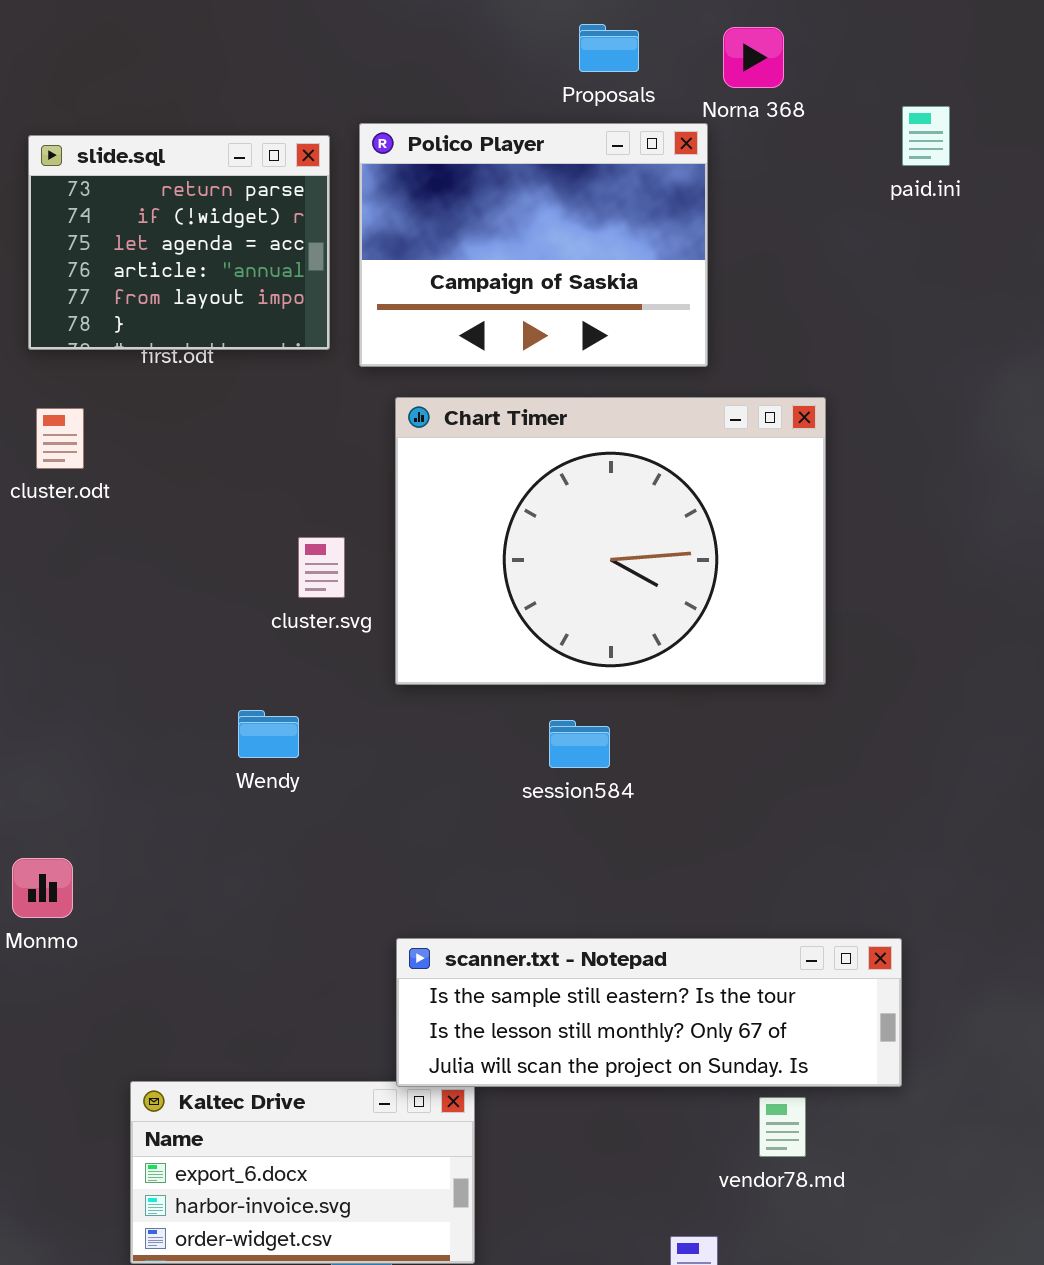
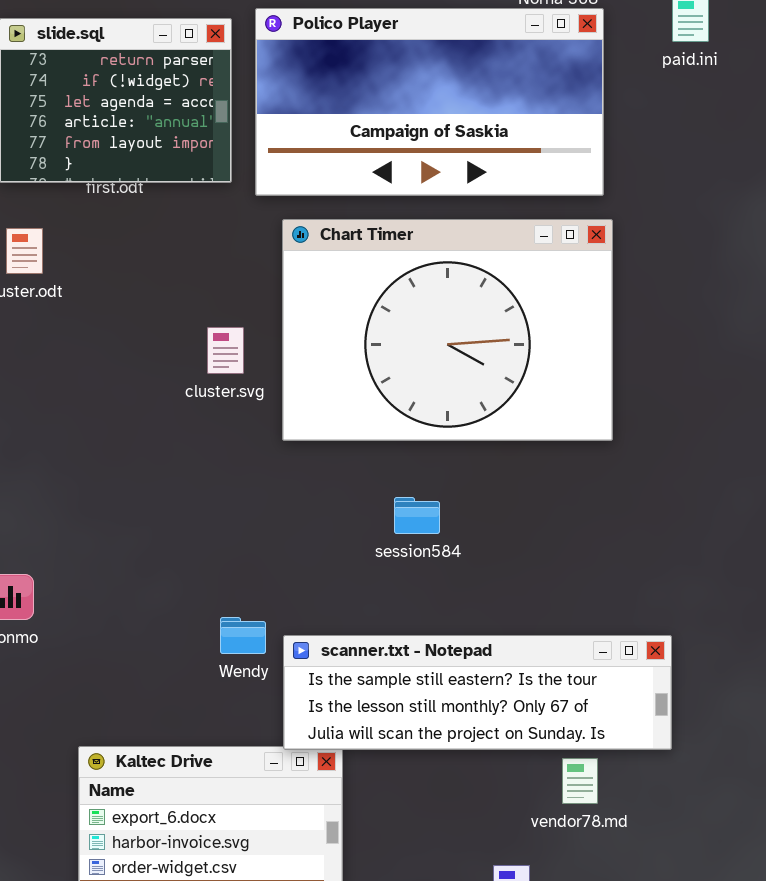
Polico Player: [359,123,708,367] -> [255,8,604,196], resized
Wendy: [238,710,299,758] -> [220,617,266,654], moved
session584: [549,720,610,768] -> [394,497,440,534], moved

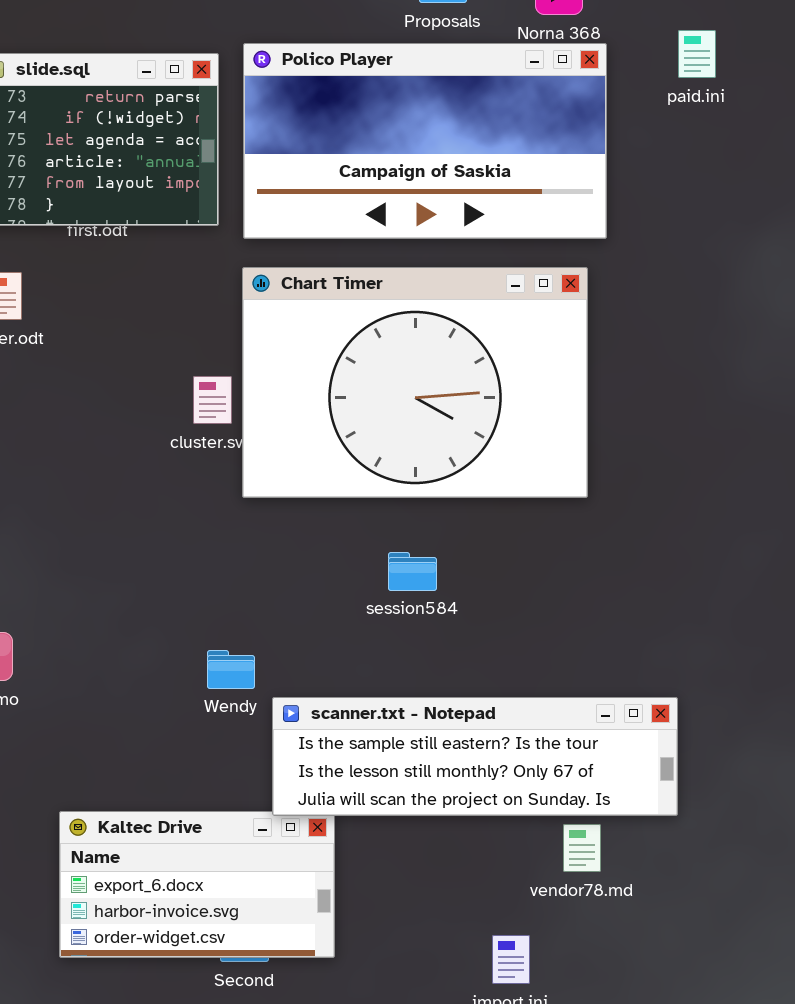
Chart Timer: [282,219,613,441] -> [242,267,588,498], moved
Wendy: [220,617,266,654] -> [207,650,255,689], moved

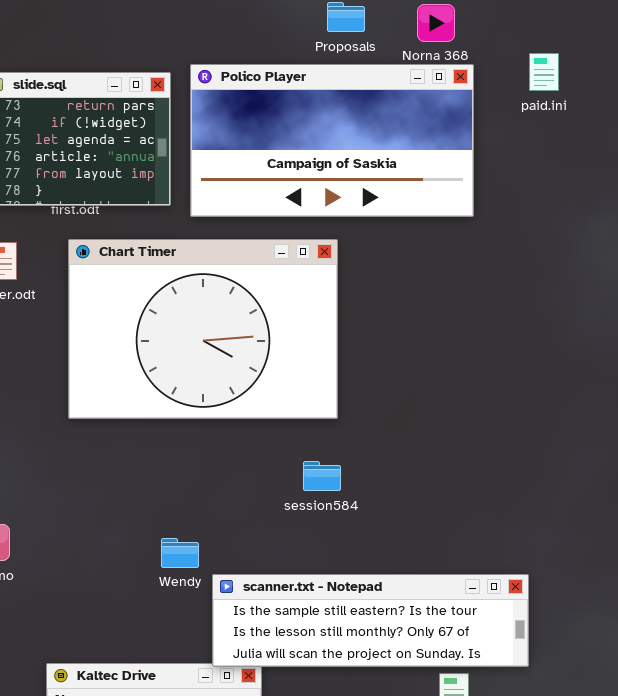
Chart Timer: [242,267,588,498] -> [68,239,338,419], moved

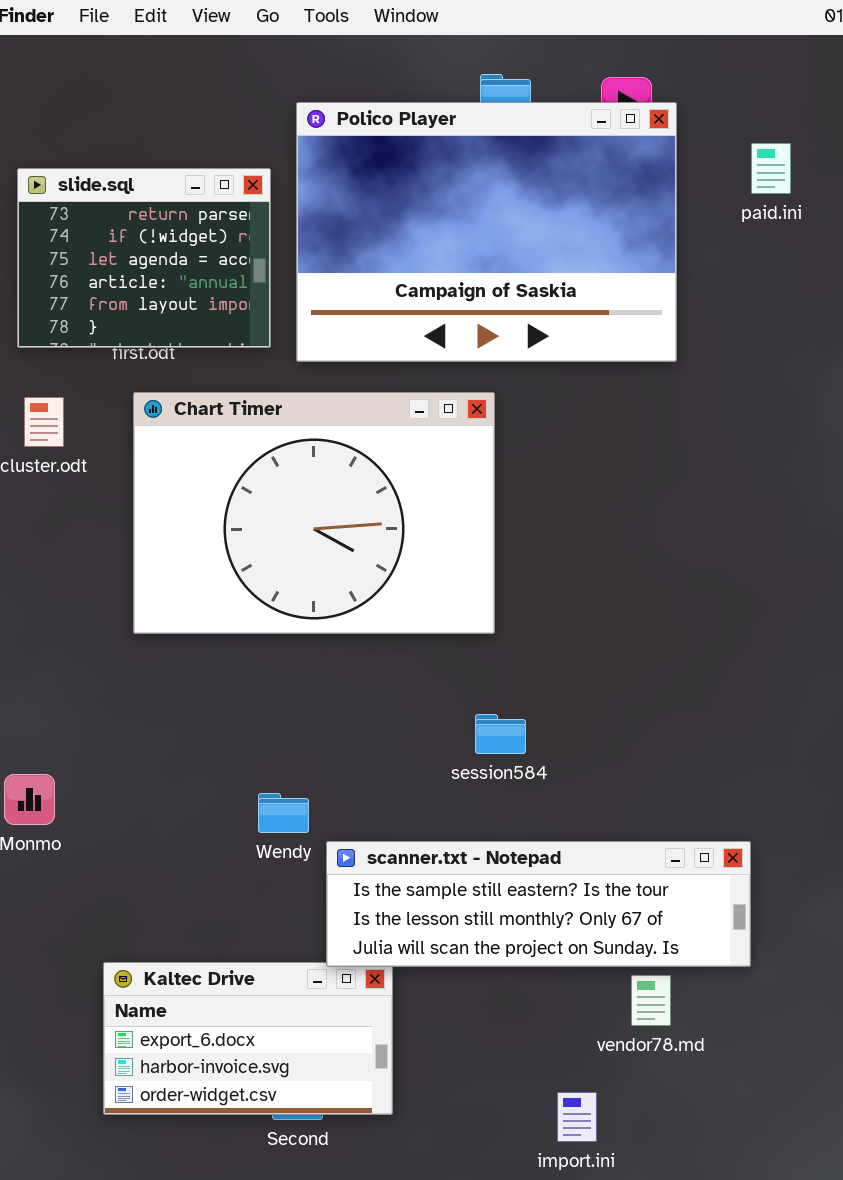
Polico Player: [190,64,474,217] -> [296,102,677,362], resized
session584: [303,461,341,491] -> [475,714,526,754], moved

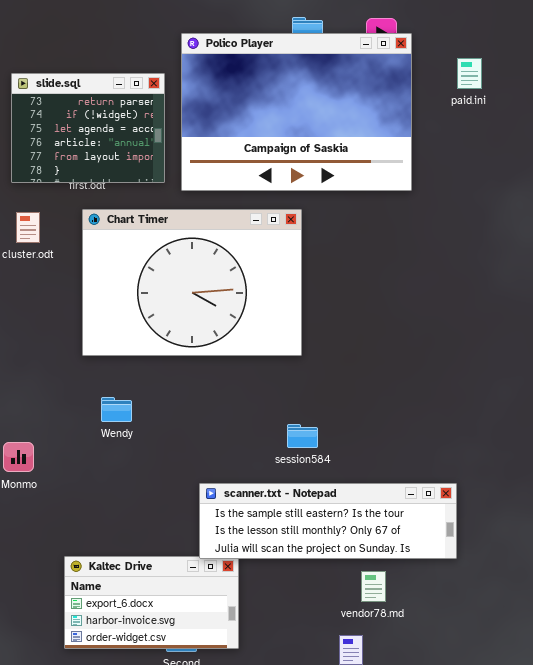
session584: [475,714,526,754] -> [287,424,318,448], moved
Wendy: [258,793,309,833] -> [101,397,132,422], moved
vendor78.md: [631,975,671,1026] -> [361,571,386,602], moved

